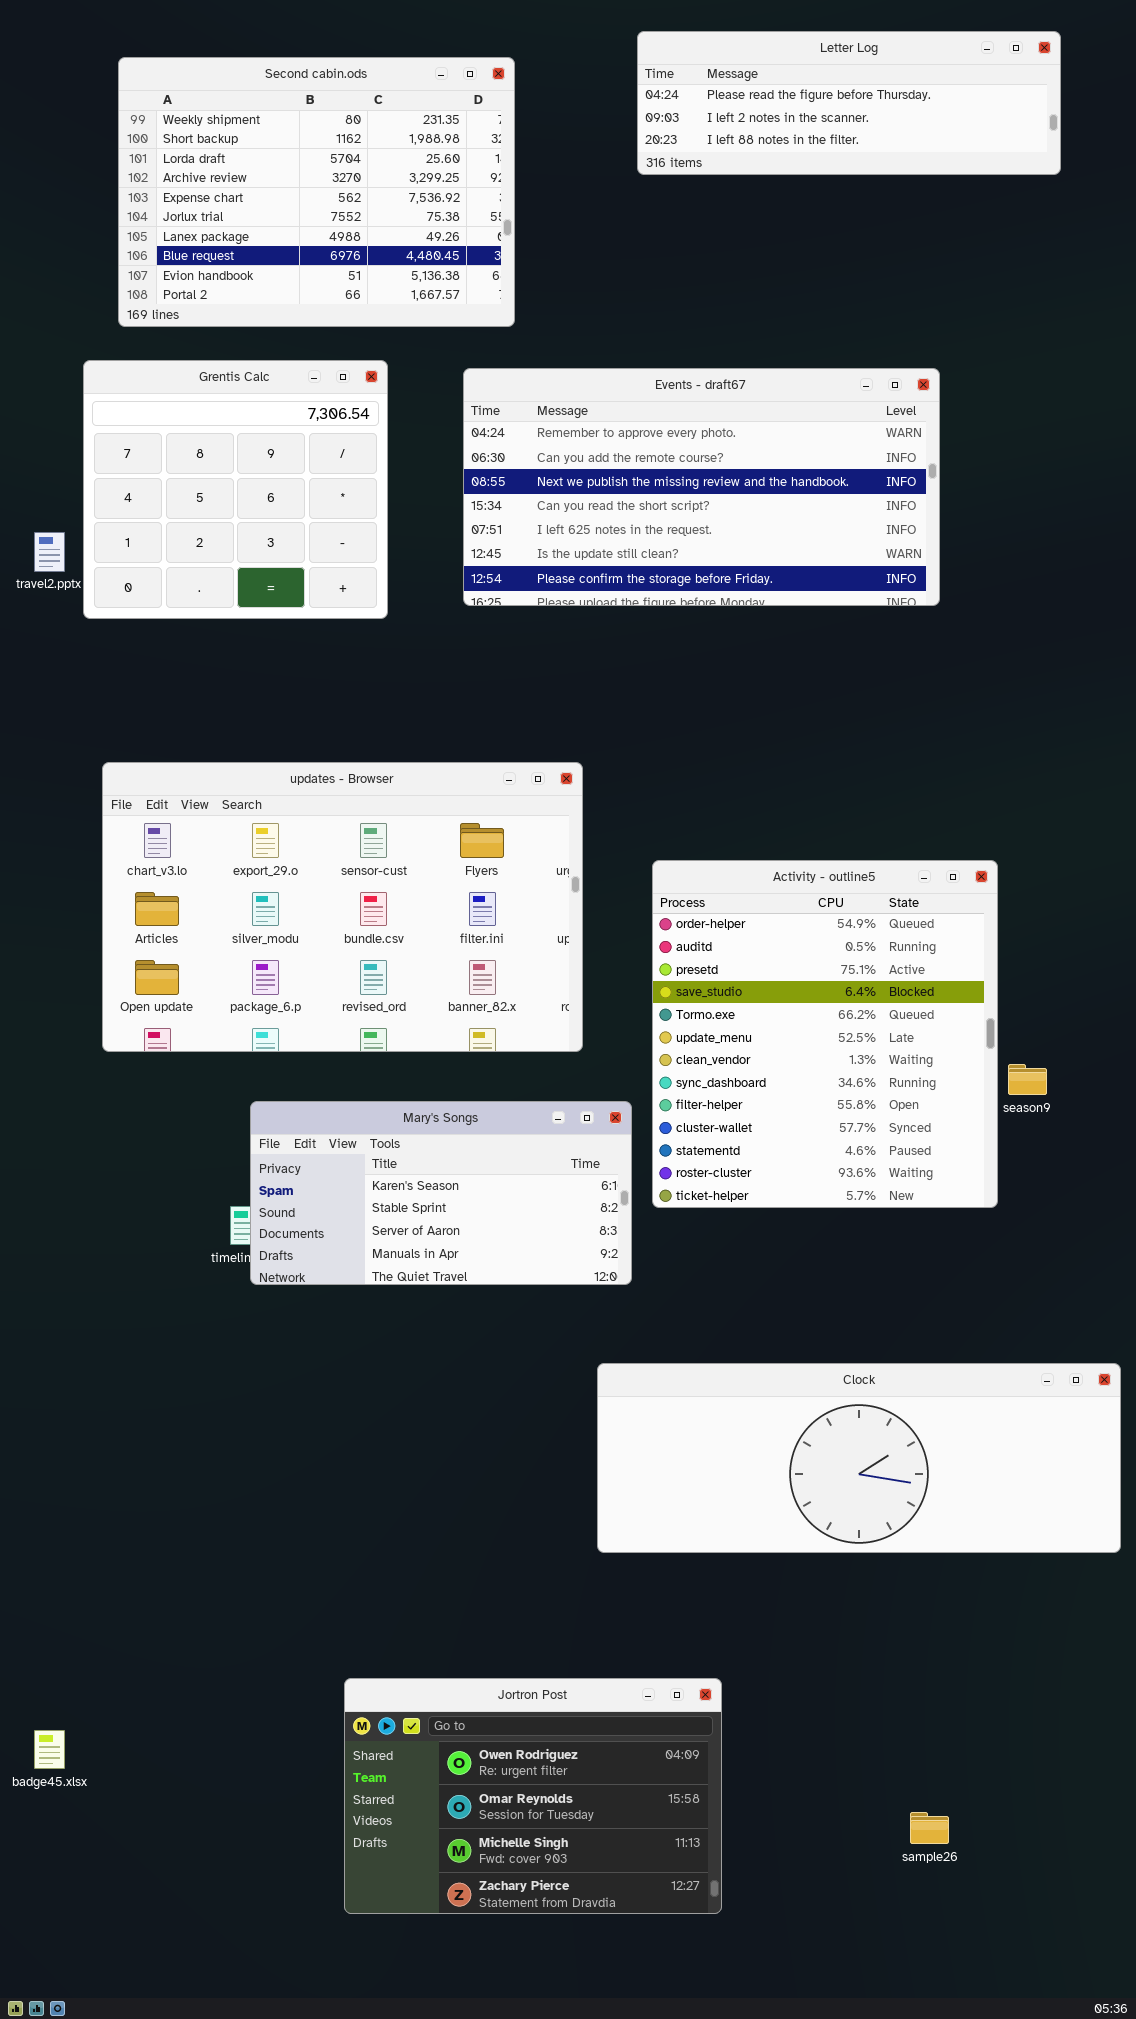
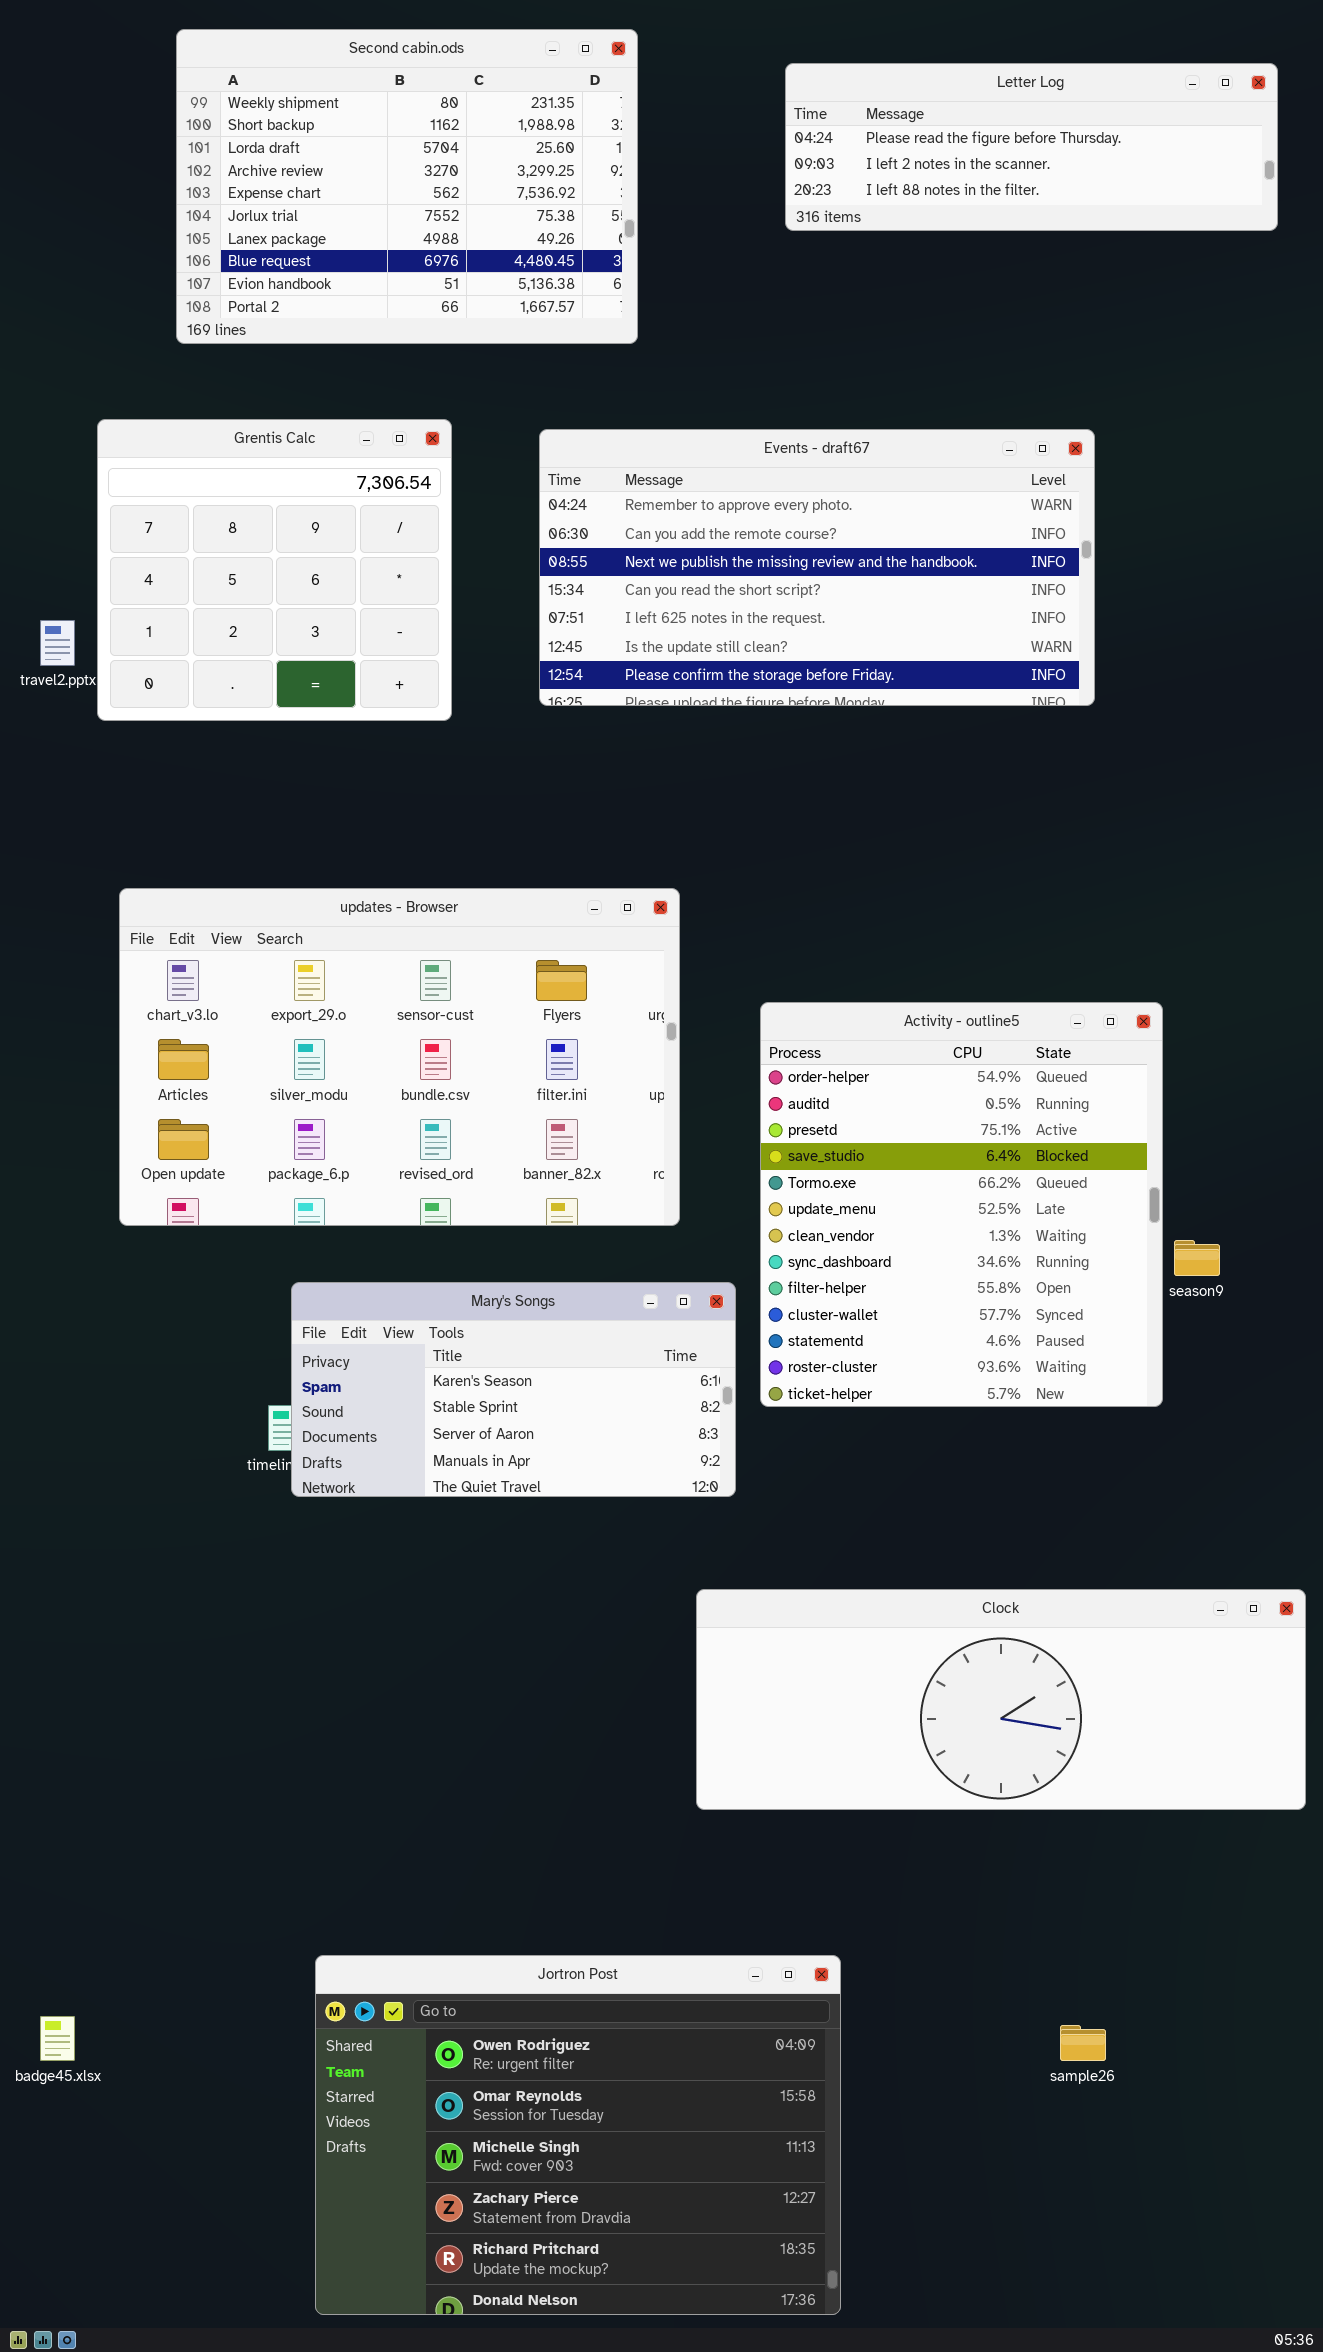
Letter Log: [637,31,1061,175] -> [785,63,1278,231], moved
Second cabin.ods: [118,57,515,327] -> [176,29,638,344], moved
Jortron Post: [344,1678,722,1914] -> [315,1955,841,2315], resized
sample26: [910,1812,949,1844] -> [1060,2025,1106,2061], moved

